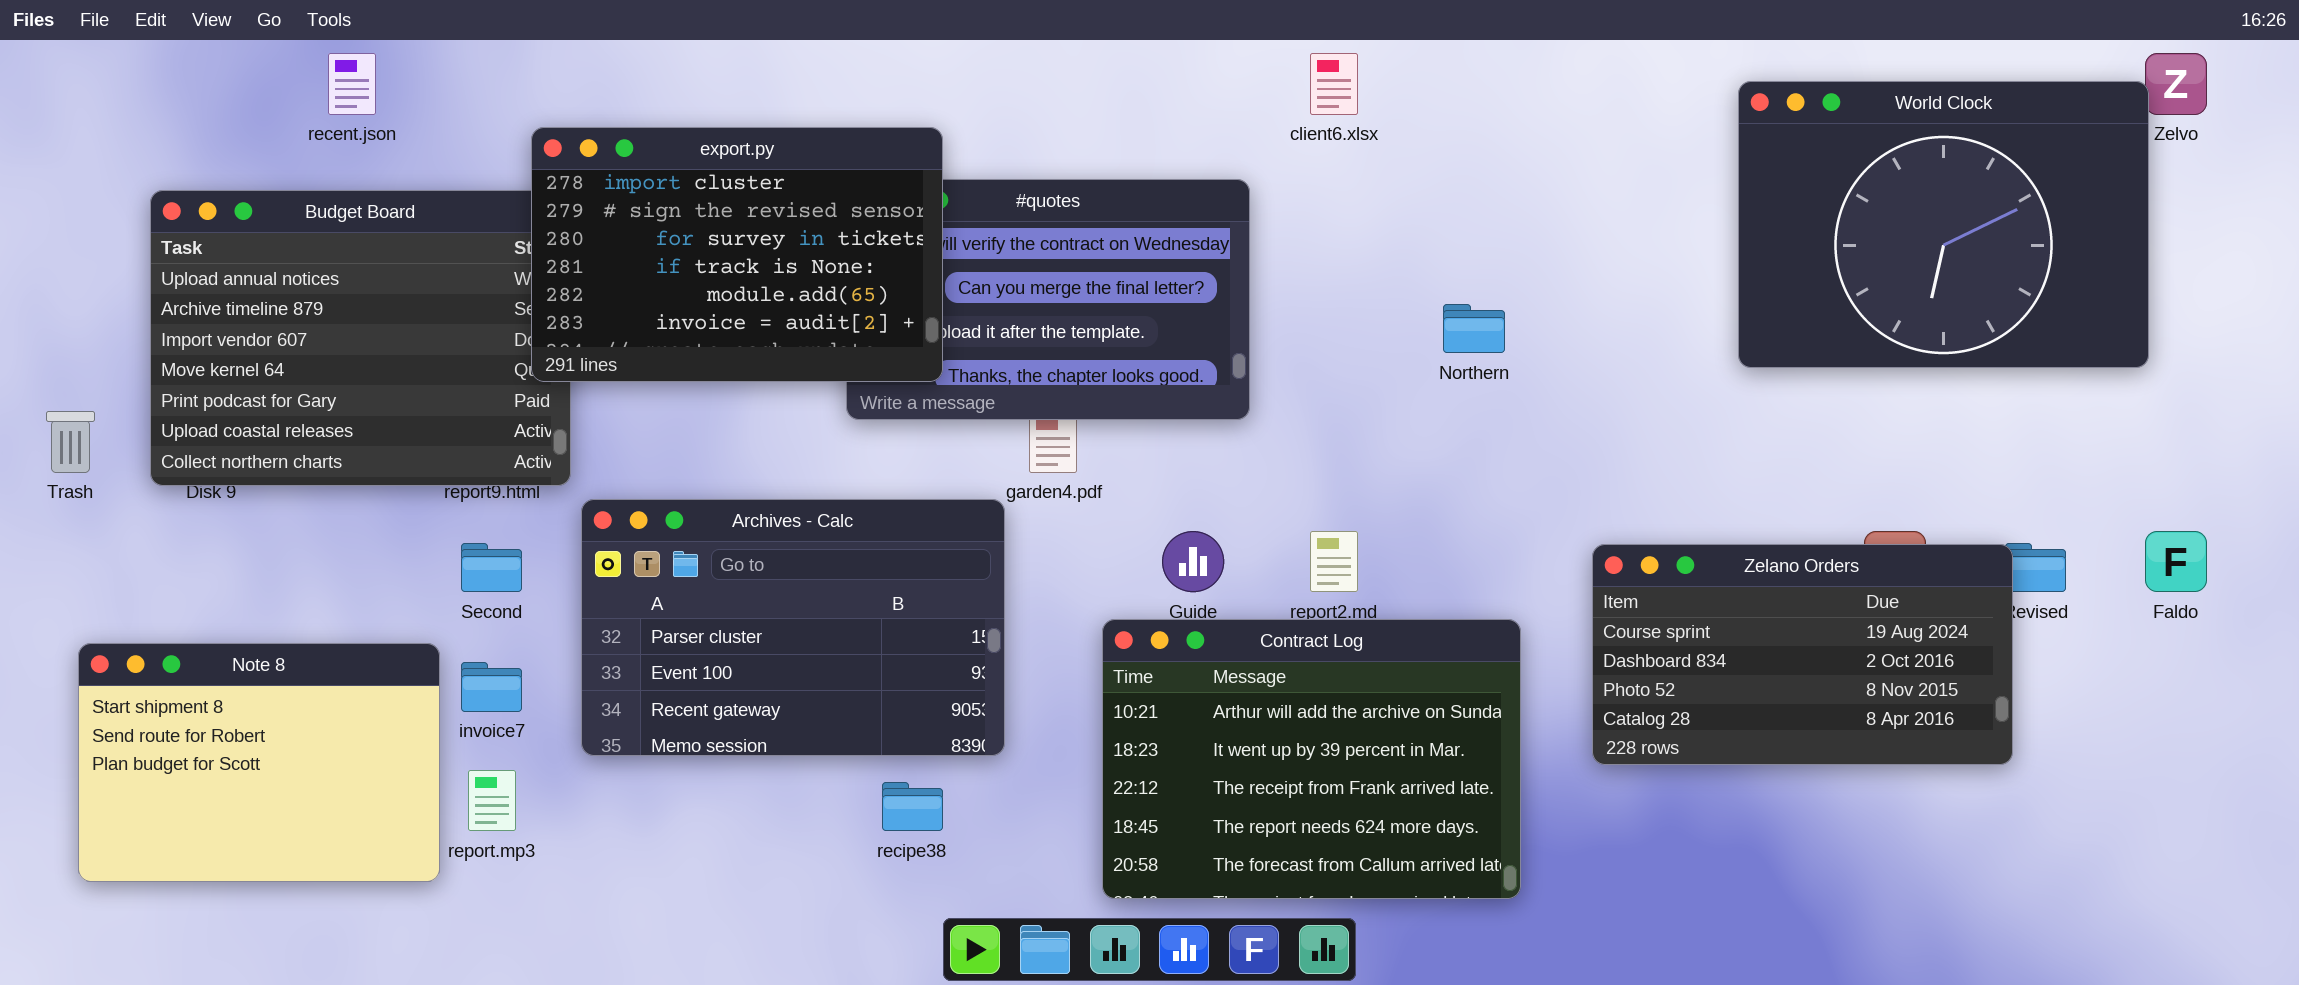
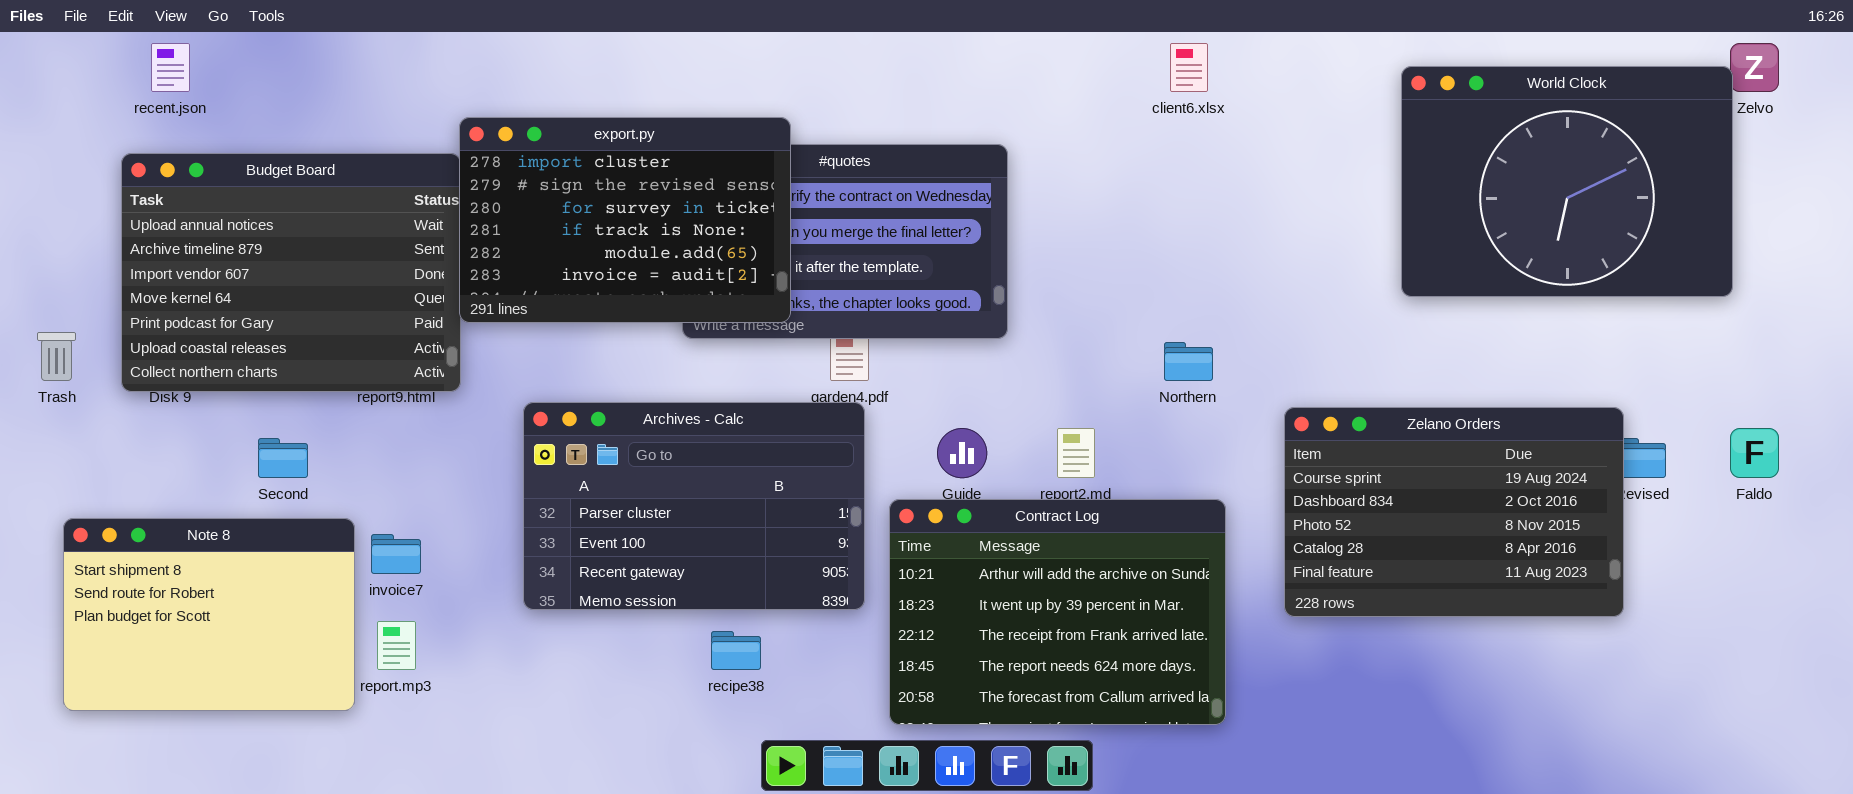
recent.json: [328,53,376,115] -> [151,43,190,92], moved
client6.xlsx: [1310,53,1358,115] -> [1170,43,1208,92], moved
export.py: [531,127,943,382] -> [459,117,791,323], moved
Northern: [1443,304,1505,353] -> [1164,342,1213,381], moved
Archives - Calc: [581,499,1005,756] -> [523,402,865,610], moved
Second: [461,543,522,592] -> [258,438,308,478], moved
Zelano Orders: [1592,544,2013,765] -> [1284,407,1624,617], resized

